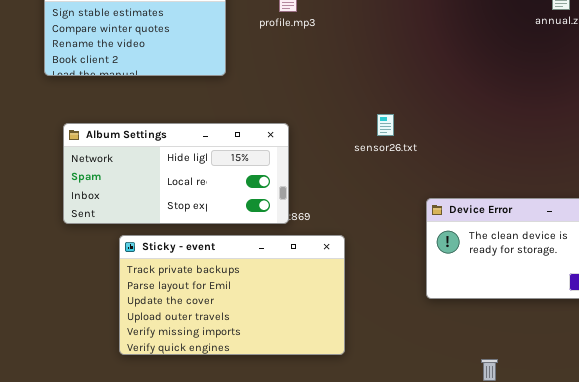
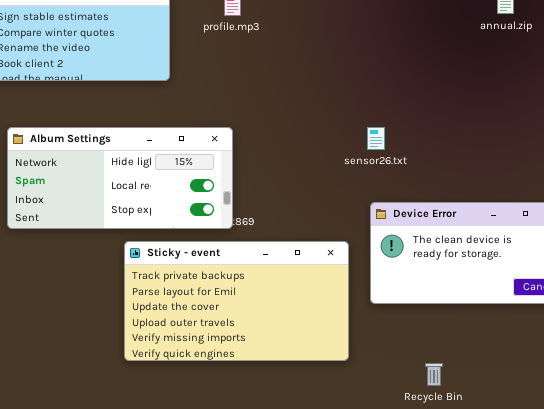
sensor26.txt: [377,114,394,136] -> [367,127,385,150], moved
Sticky - event: [119,235,345,355] -> [124,241,349,361], moved

